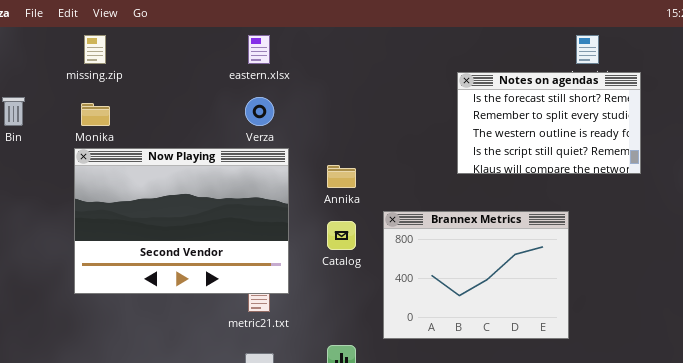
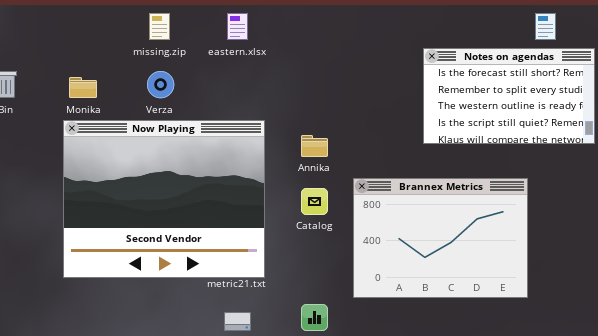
missing.zip: [84,35,106,64] -> [149,13,170,40], moved
Verza: [245,97,274,126] -> [147,71,174,98], moved
Now Playing: [74,148,289,294] -> [63,120,265,278], resized

